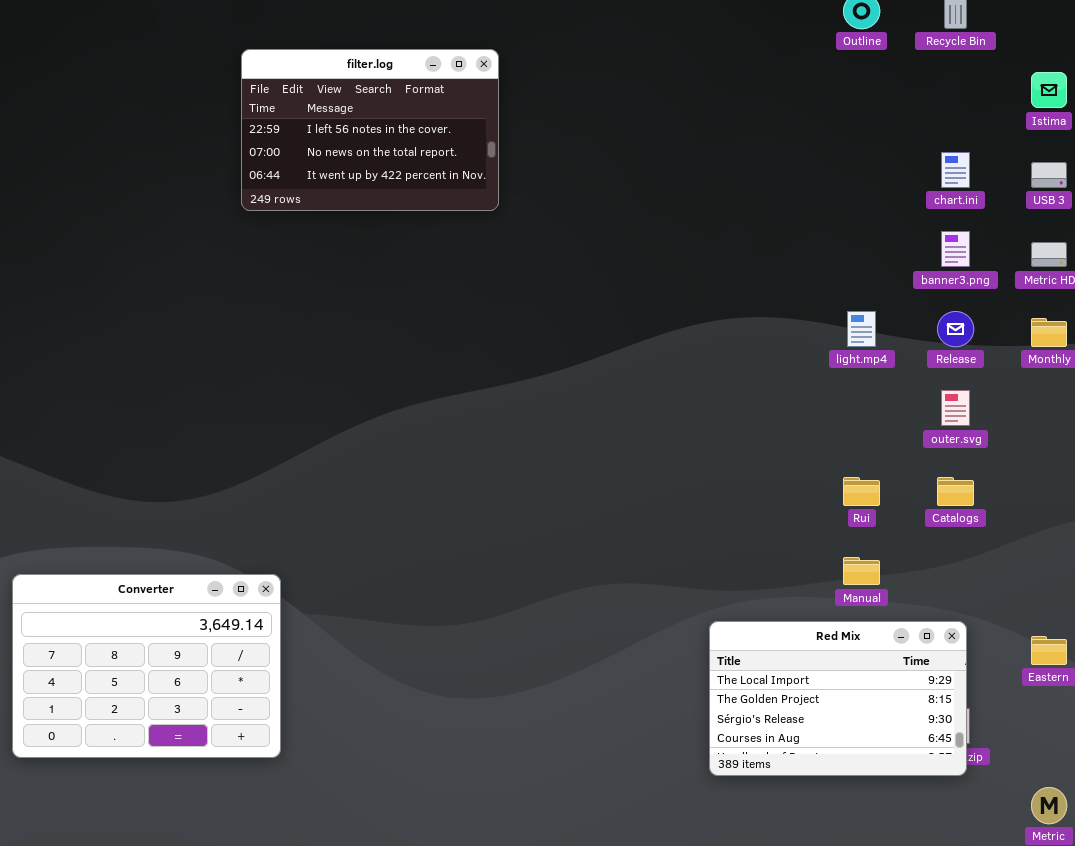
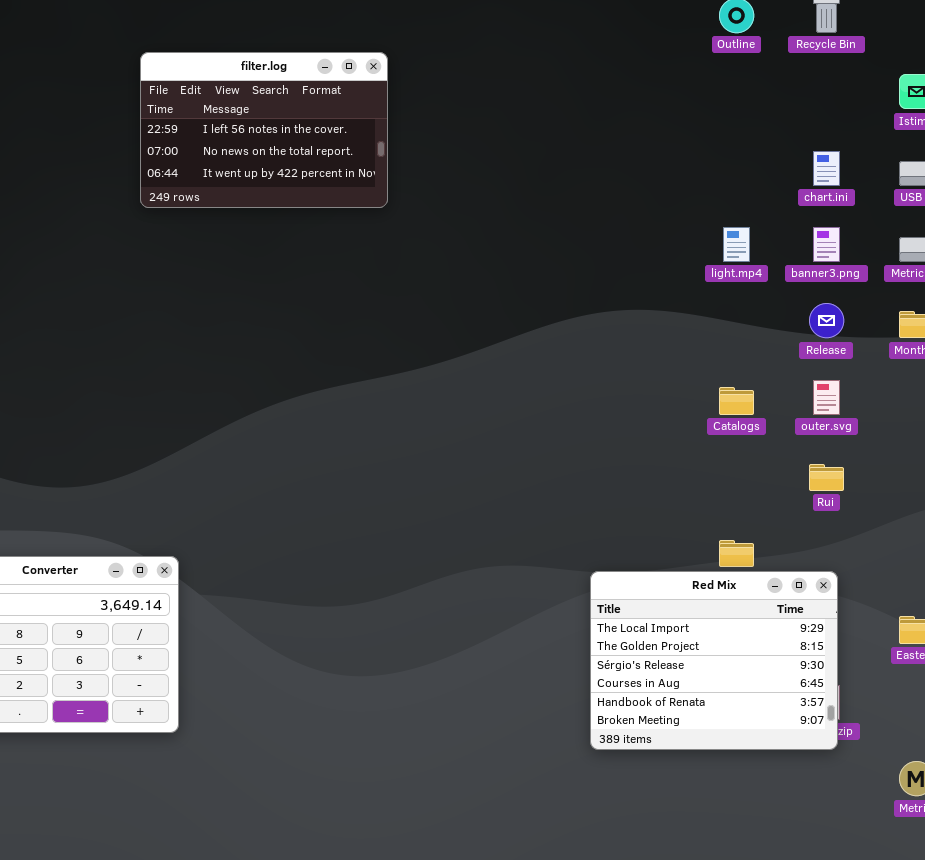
light.mp4: [847,311,876,347] -> [723,227,750,262], moved
Rui: [843,477,880,506] -> [809,464,844,491], moved
Catalogs: [937,477,974,506] -> [719,387,754,415], moved
Red Mix: [709,621,967,776] -> [590,571,838,750], resized

